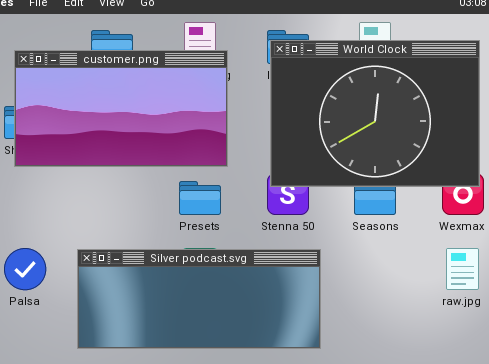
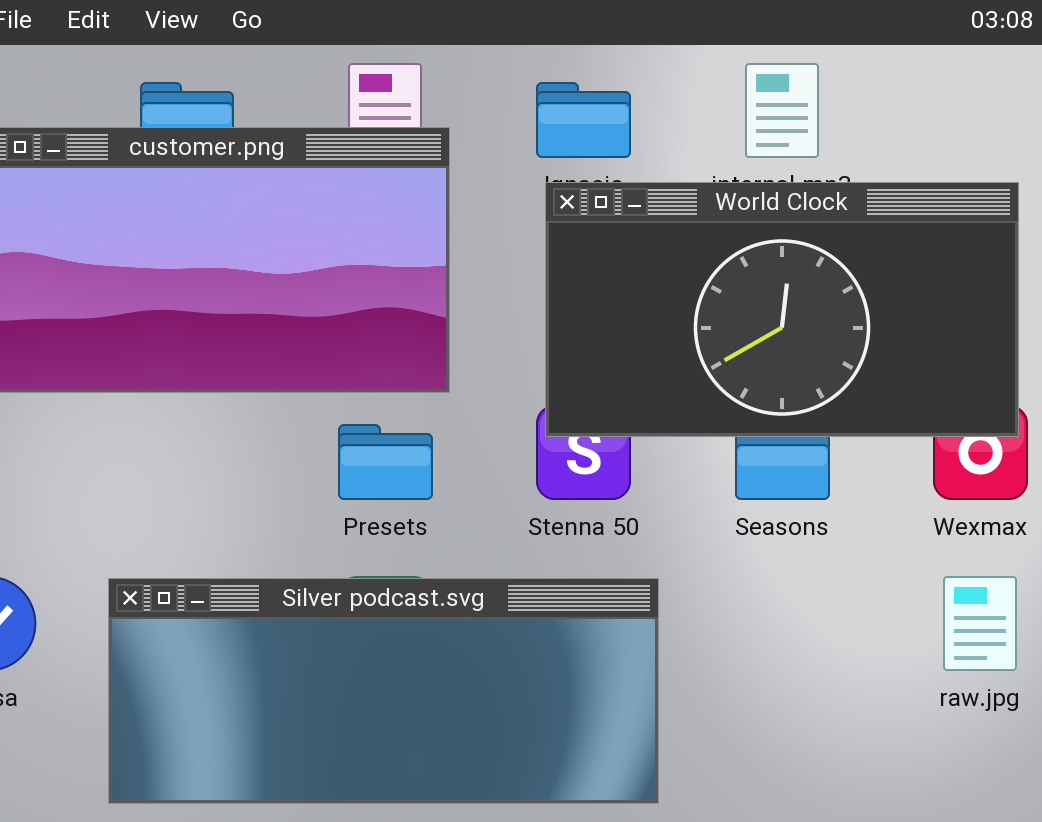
World Clock: [270,40,480,187] -> [545,182,1019,437], resized

